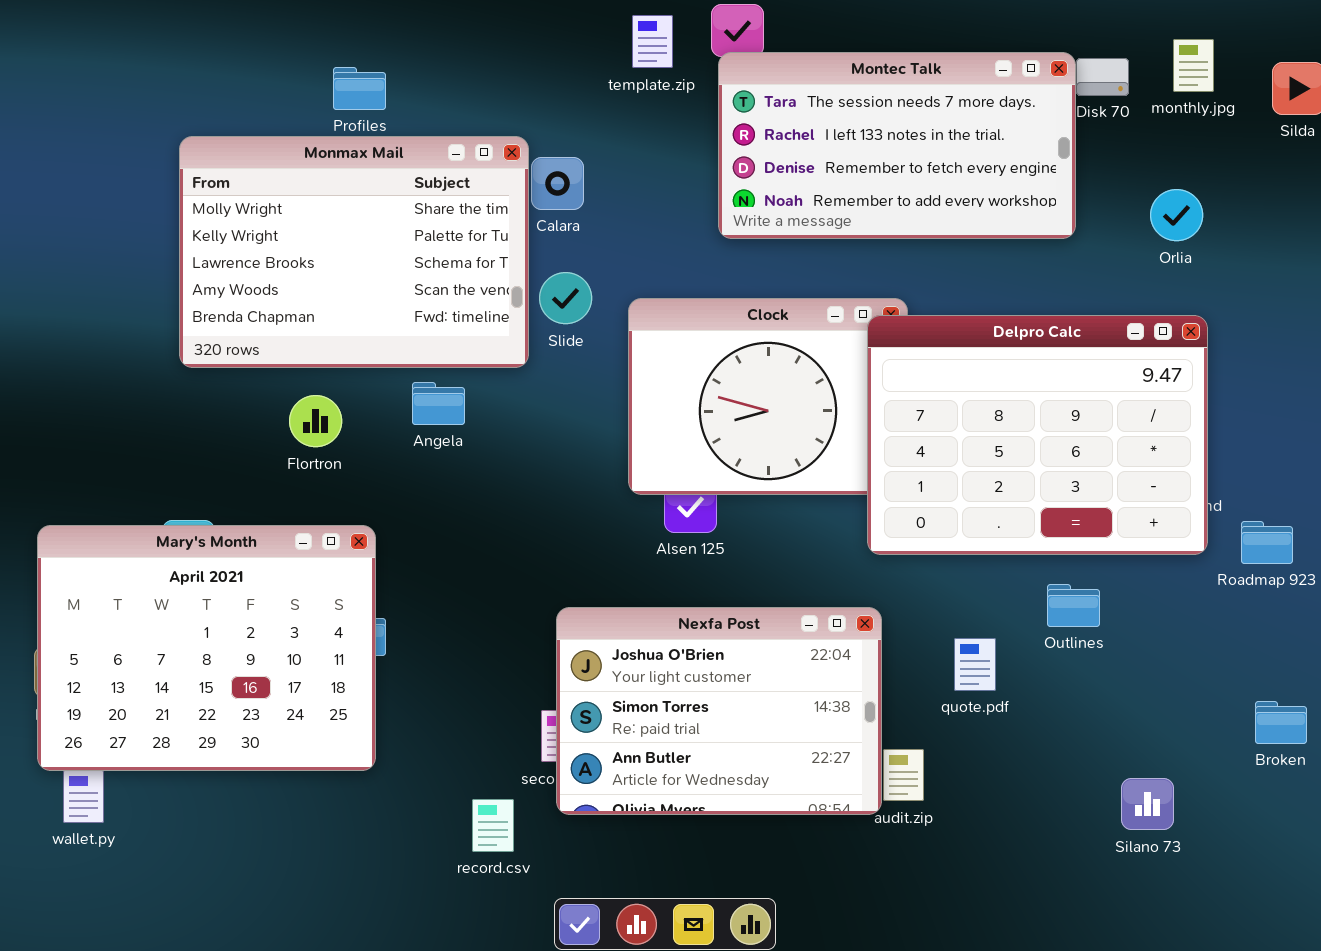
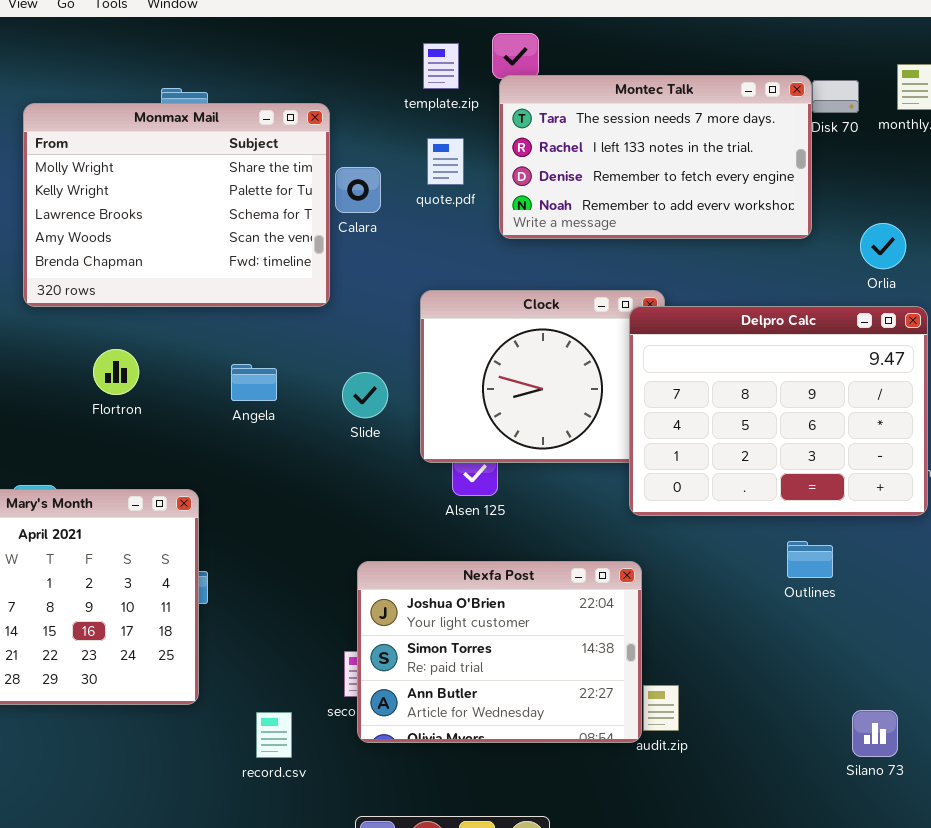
Monmax Mail: [179,136,529,368] -> [23,103,330,307], moved
Orlia: [1150,189,1203,241] -> [860,223,906,269], moved
Slide: [539,272,592,324] -> [342,372,388,418], moved
Flortron: [289,395,342,447] -> [93,349,139,395], moved
quote.pdf: [954,638,996,691] -> [427,138,464,185], moved
record.csv: [472,799,514,852] -> [256,712,292,758], moved

